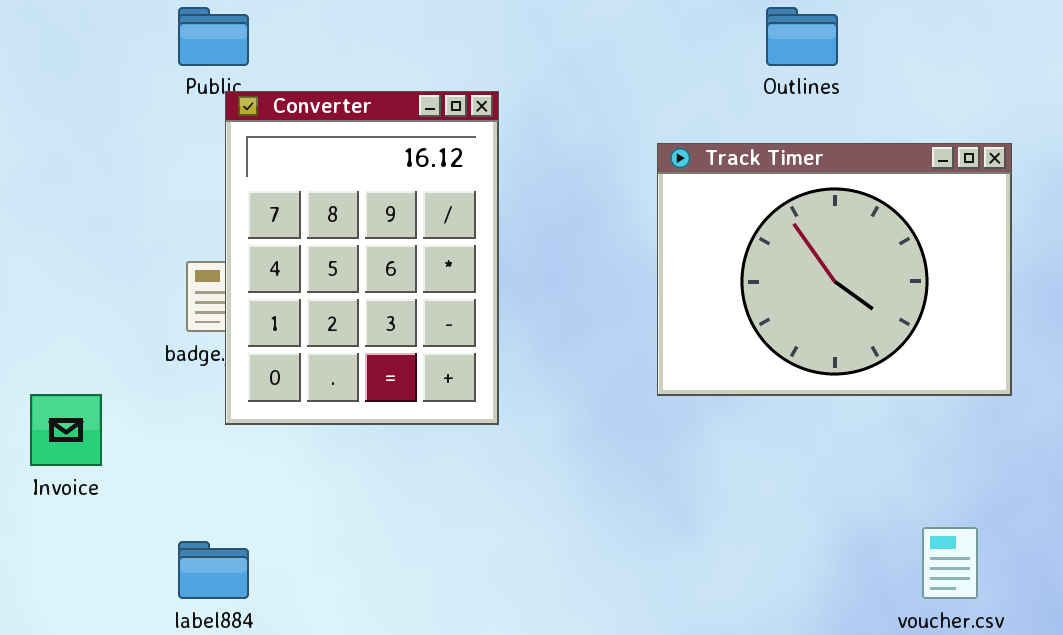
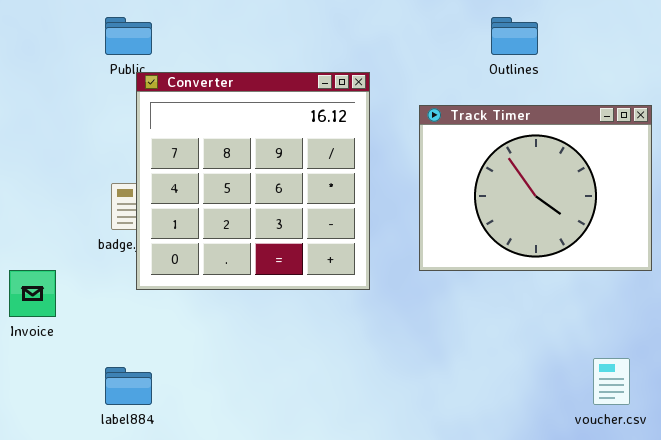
Converter: [225,91,499,425] -> [136,72,370,290], resized

